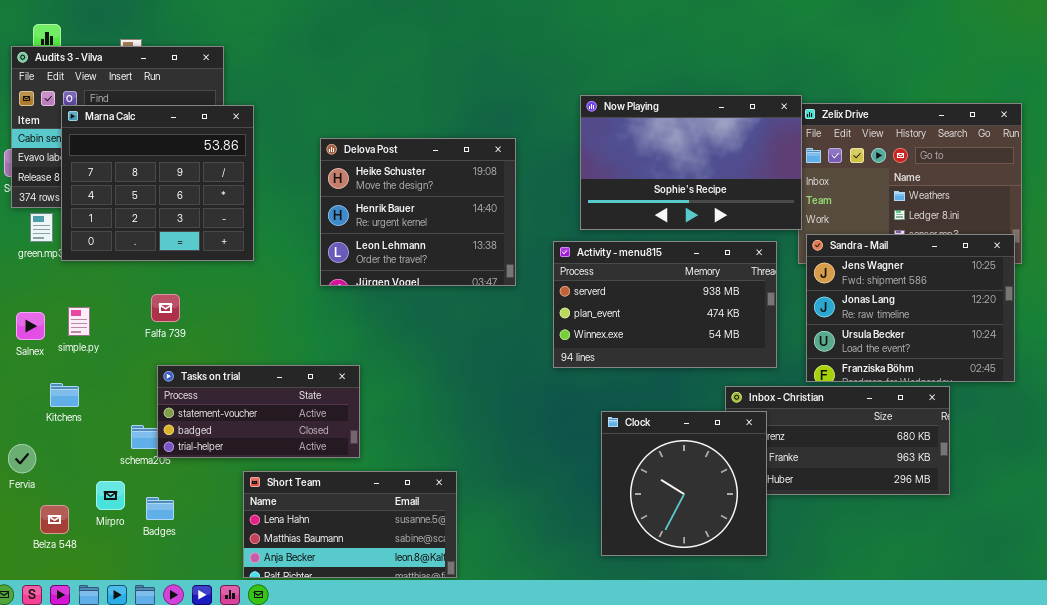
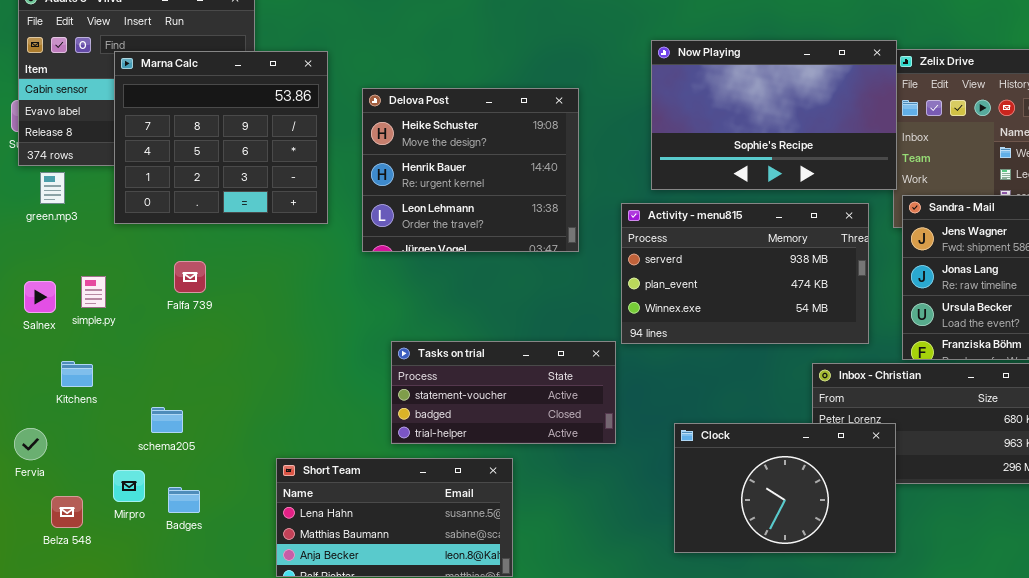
Marna Calc: [61,105,254,261] -> [114,51,328,224], moved
Tasks on trial: [157,365,360,458] -> [391,341,616,444], moved
Clock: [601,411,767,556] -> [674,423,896,553], resized

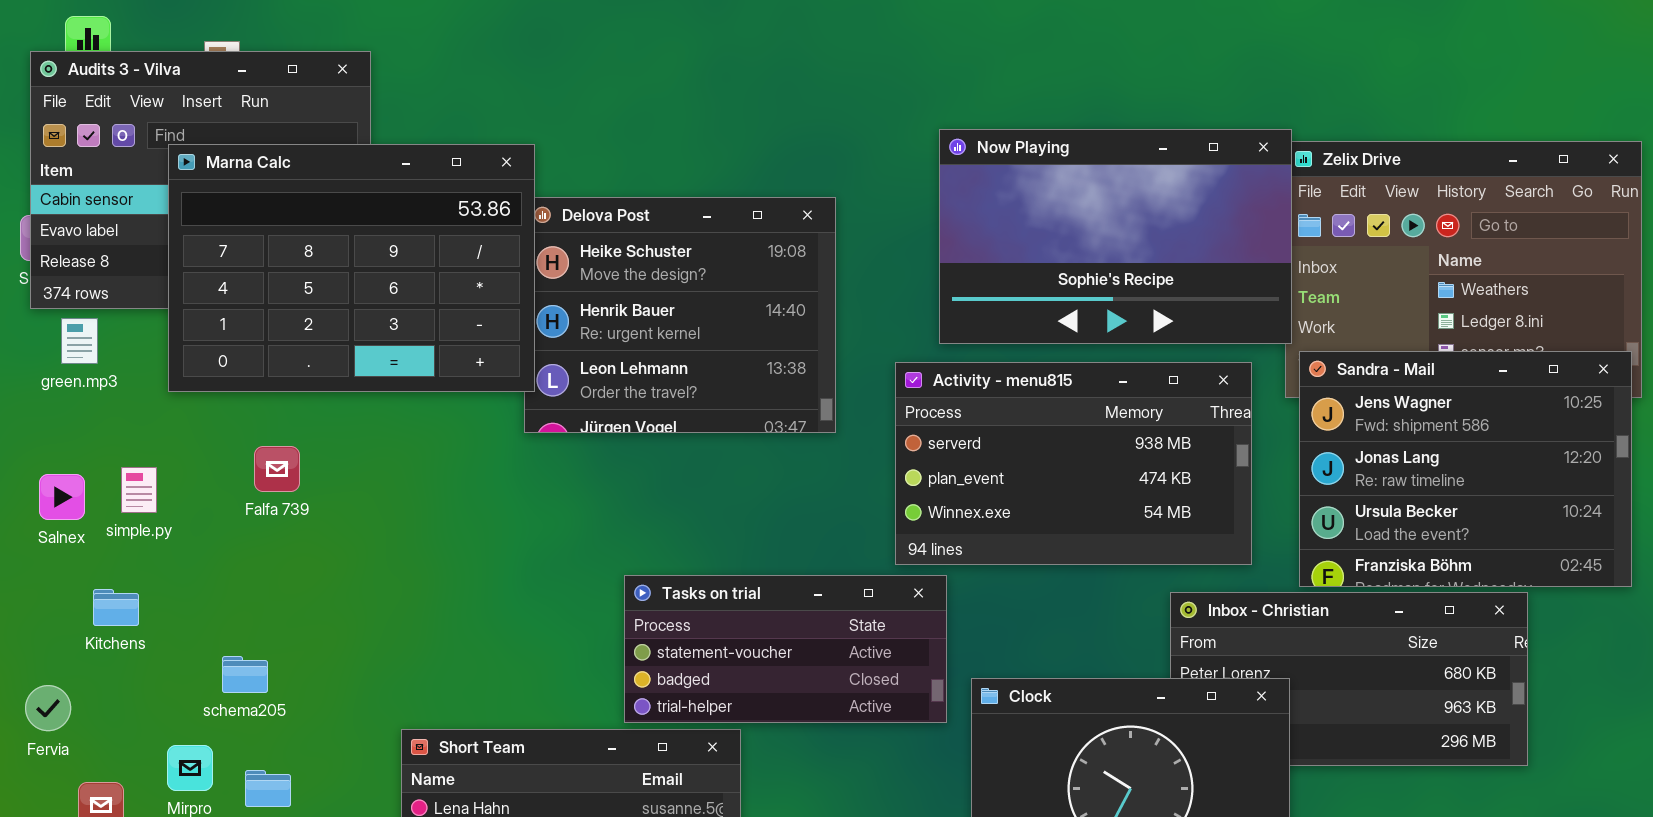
Marna Calc: [114,51,328,224] -> [168,144,535,392], resized
Tasks on trial: [391,341,616,444] -> [624,575,947,723], moved

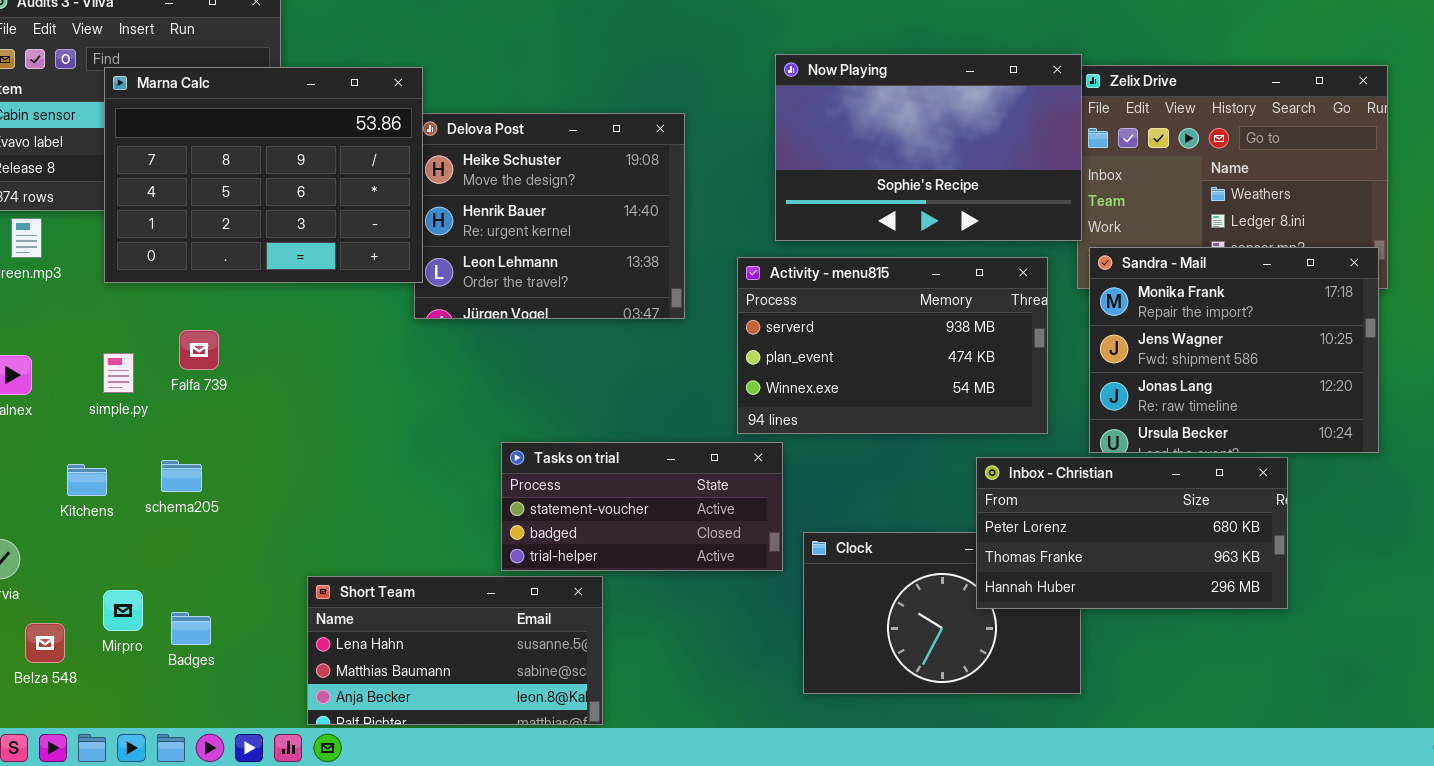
Sandra - Mail: [1299,351,1632,587] -> [1089,247,1379,453], scrolled up 1 row
simple.py: [121,467,157,513] -> [103,353,134,393], moved
Kitchens: [93,589,139,626] -> [67,464,107,496], moved
Inbox - Christian: [1170,592,1528,766] -> [976,457,1288,609], raised
schema205: [222,656,268,693] -> [161,460,202,492], moved

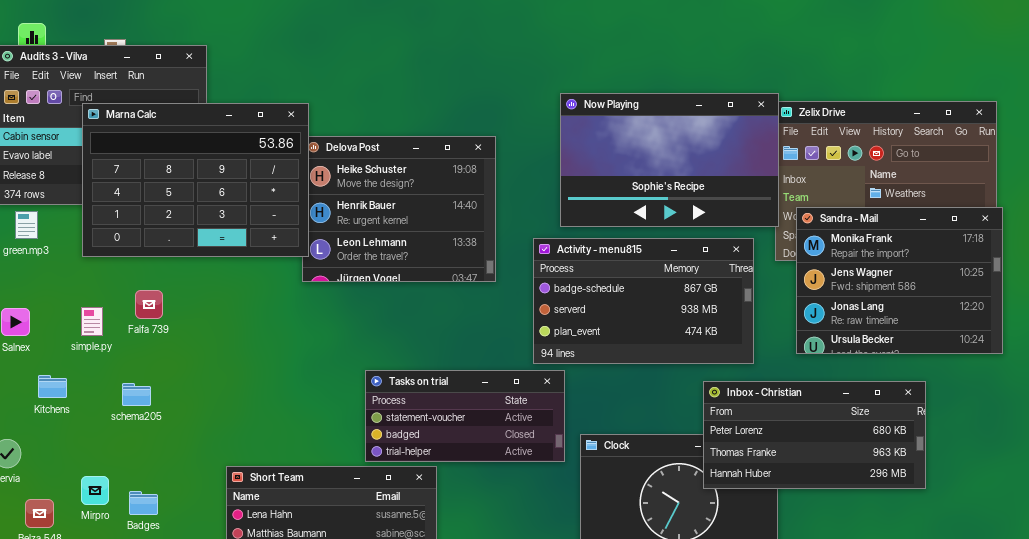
Sandra - Mail: [1089,247,1379,453] -> [796,207,1003,354], moved
Activity - menu815: [737,257,1048,434] -> [533,238,754,364], scrolled up 1 row
Kitchens: [67,464,107,496] -> [38,375,67,398], moved

